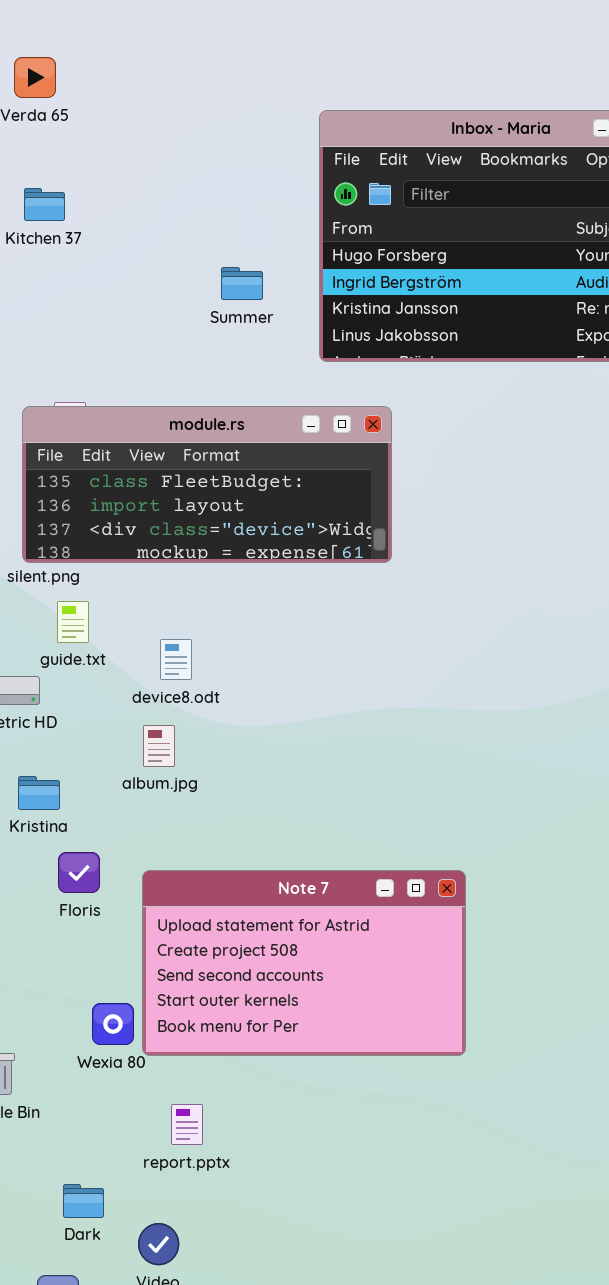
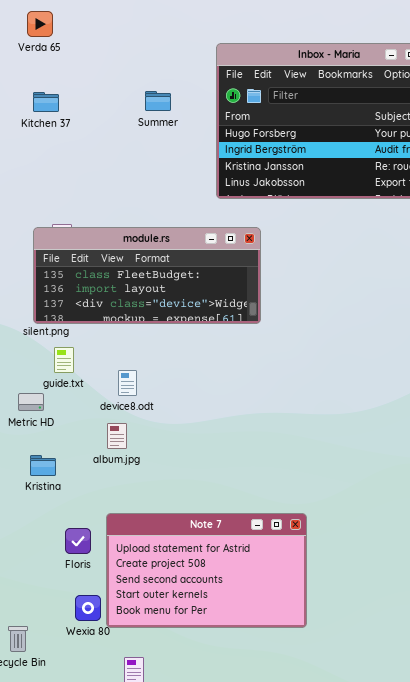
Summer: [221,267,263,300] -> [145,91,171,111], moved
Floris: [58,852,100,893] -> [65,528,91,554], moved

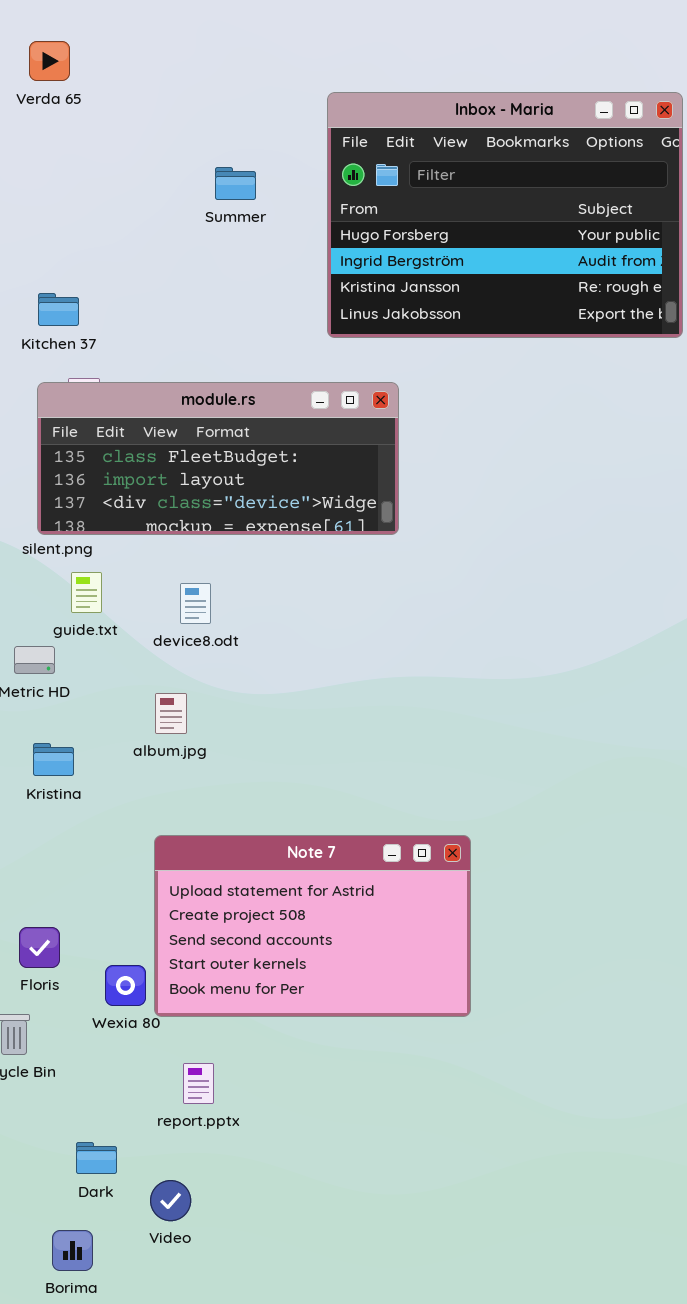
Kitchen 37: [33,92,59,112] -> [38,293,79,326], moved
device8.odt: [118,370,137,396] -> [180,583,211,624], moved
Floris: [65,528,91,554] -> [19,927,60,968], moved

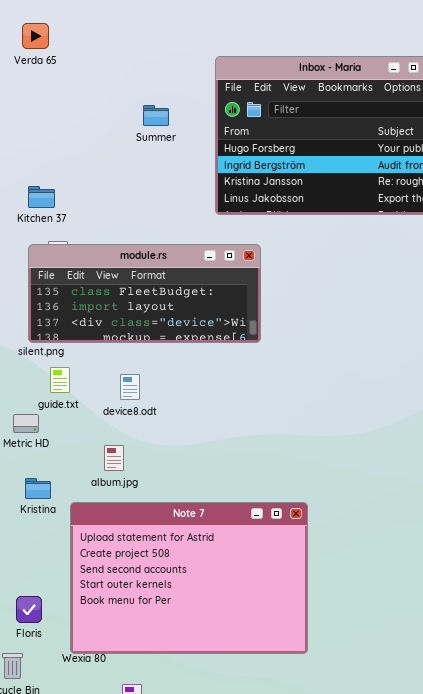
Note 7: [154,835,471,1017] -> [70,502,308,654], resized

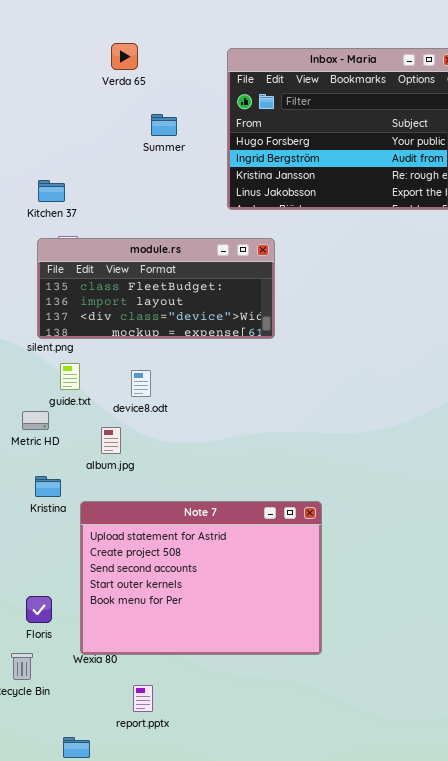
Verda 65: [22,23,49,49] -> [111,43,138,70], moved
Summer: [143,105,169,126] -> [151,114,177,136], moved
album.jpg: [104,445,124,471] -> [101,427,121,454], moved

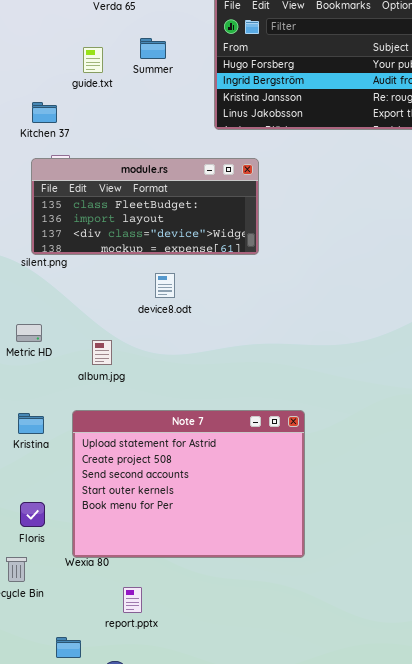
guide.txt: [60,363,80,390] -> [83,47,103,73], moved
device8.odt: [131,370,151,397] -> [155,273,175,298], moved
Kristina: [35,476,61,497] -> [18,413,44,434], moved

